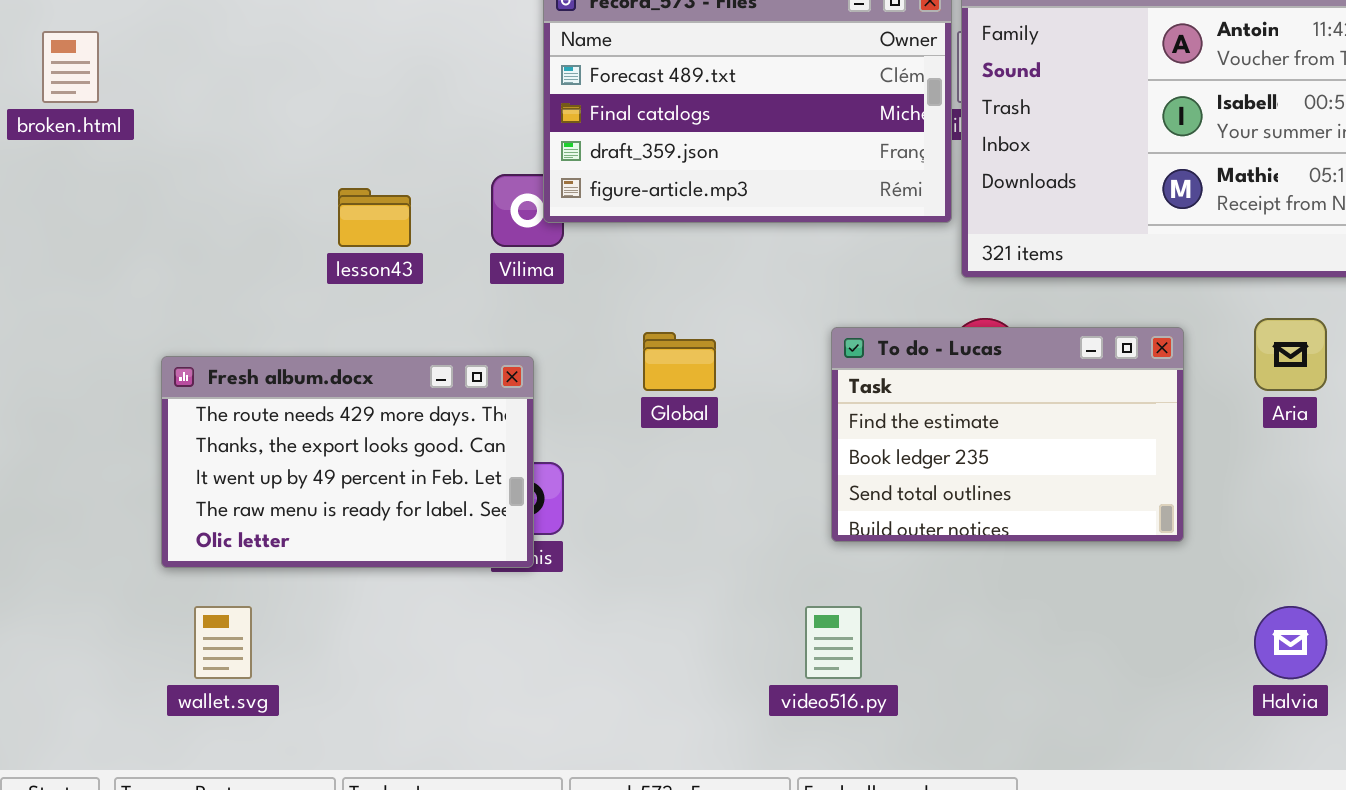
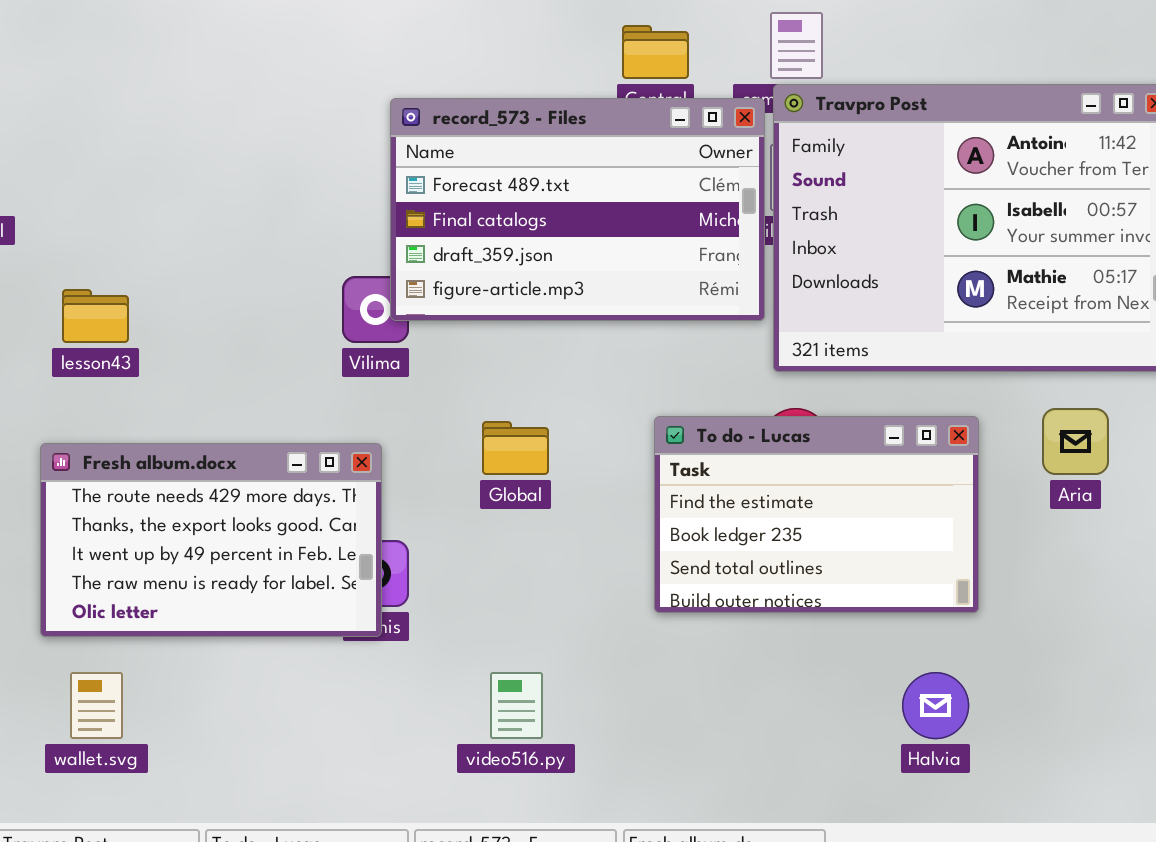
lesson43: [338,188,411,247] -> [62,289,129,343], moved
video516.py: [805,606,862,679] -> [490,672,543,739], moved
Halvia: [1254,606,1327,679] -> [902,672,969,739], moved

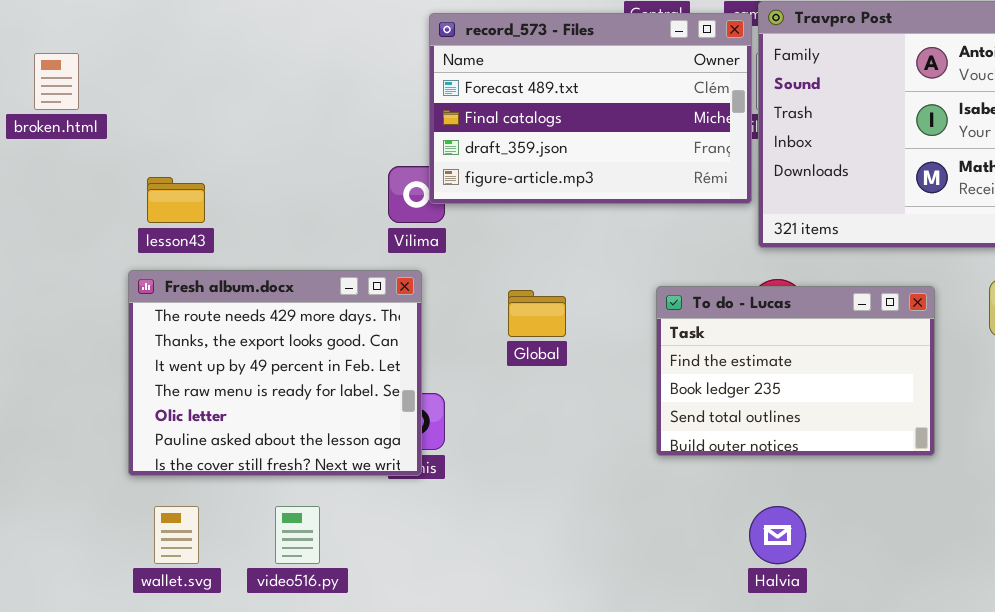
Fresh album.docx: [40,443,382,637] -> [128,270,422,476], resized
video516.py: [490,672,543,739] -> [275,506,320,564], moved
Halvia: [902,672,969,739] -> [749,506,806,564], moved

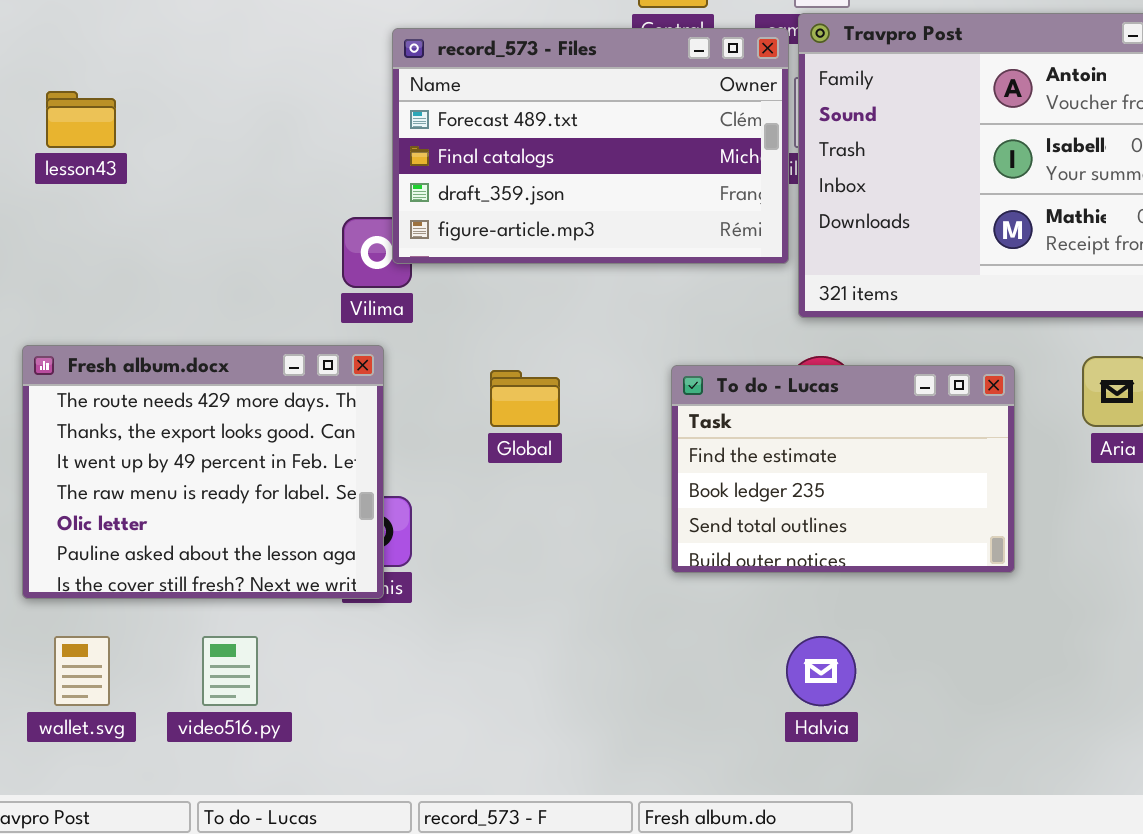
lesson43: [147,177,205,223] -> [46,91,116,148], moved

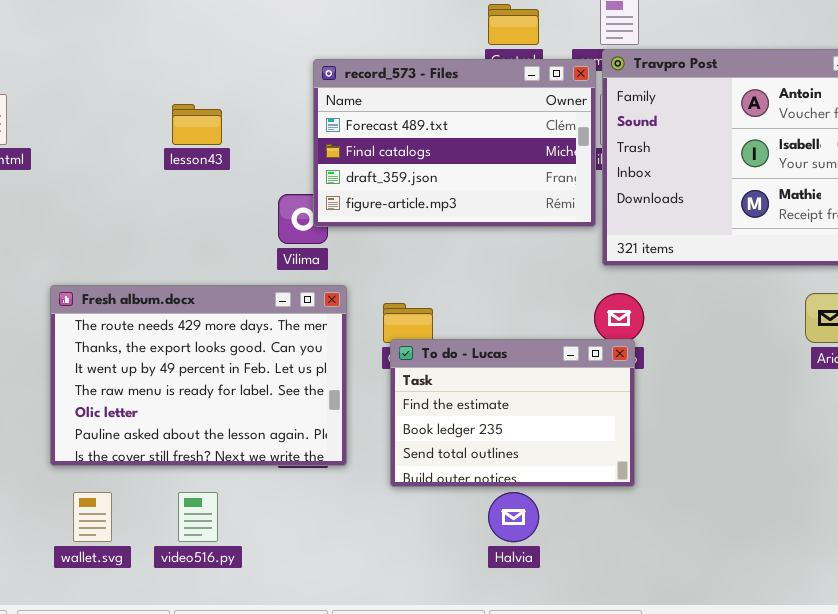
lesson43: [46,91,116,148] -> [172,104,222,145], moved
Fresh album.docx: [22,345,384,599] -> [50,285,347,466], resized
To do - Lucas: [671,365,1015,573] -> [390,339,635,487], moved
Halvia: [786,636,856,706] -> [488,492,539,542], moved

